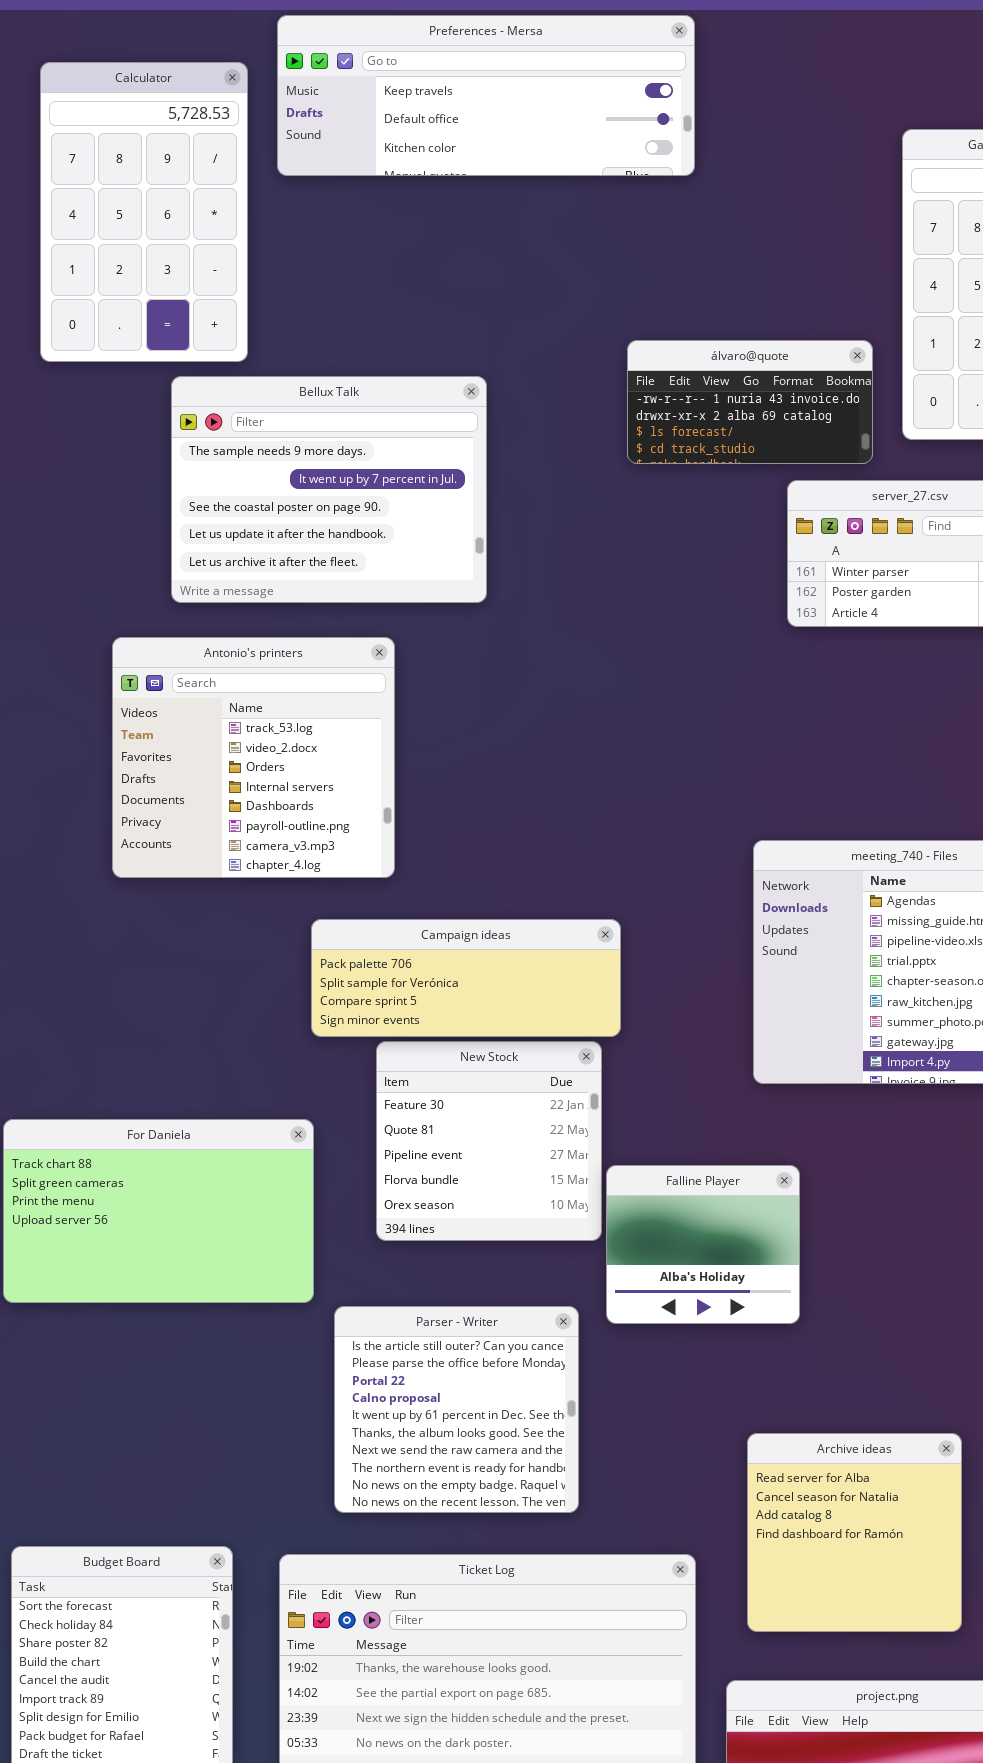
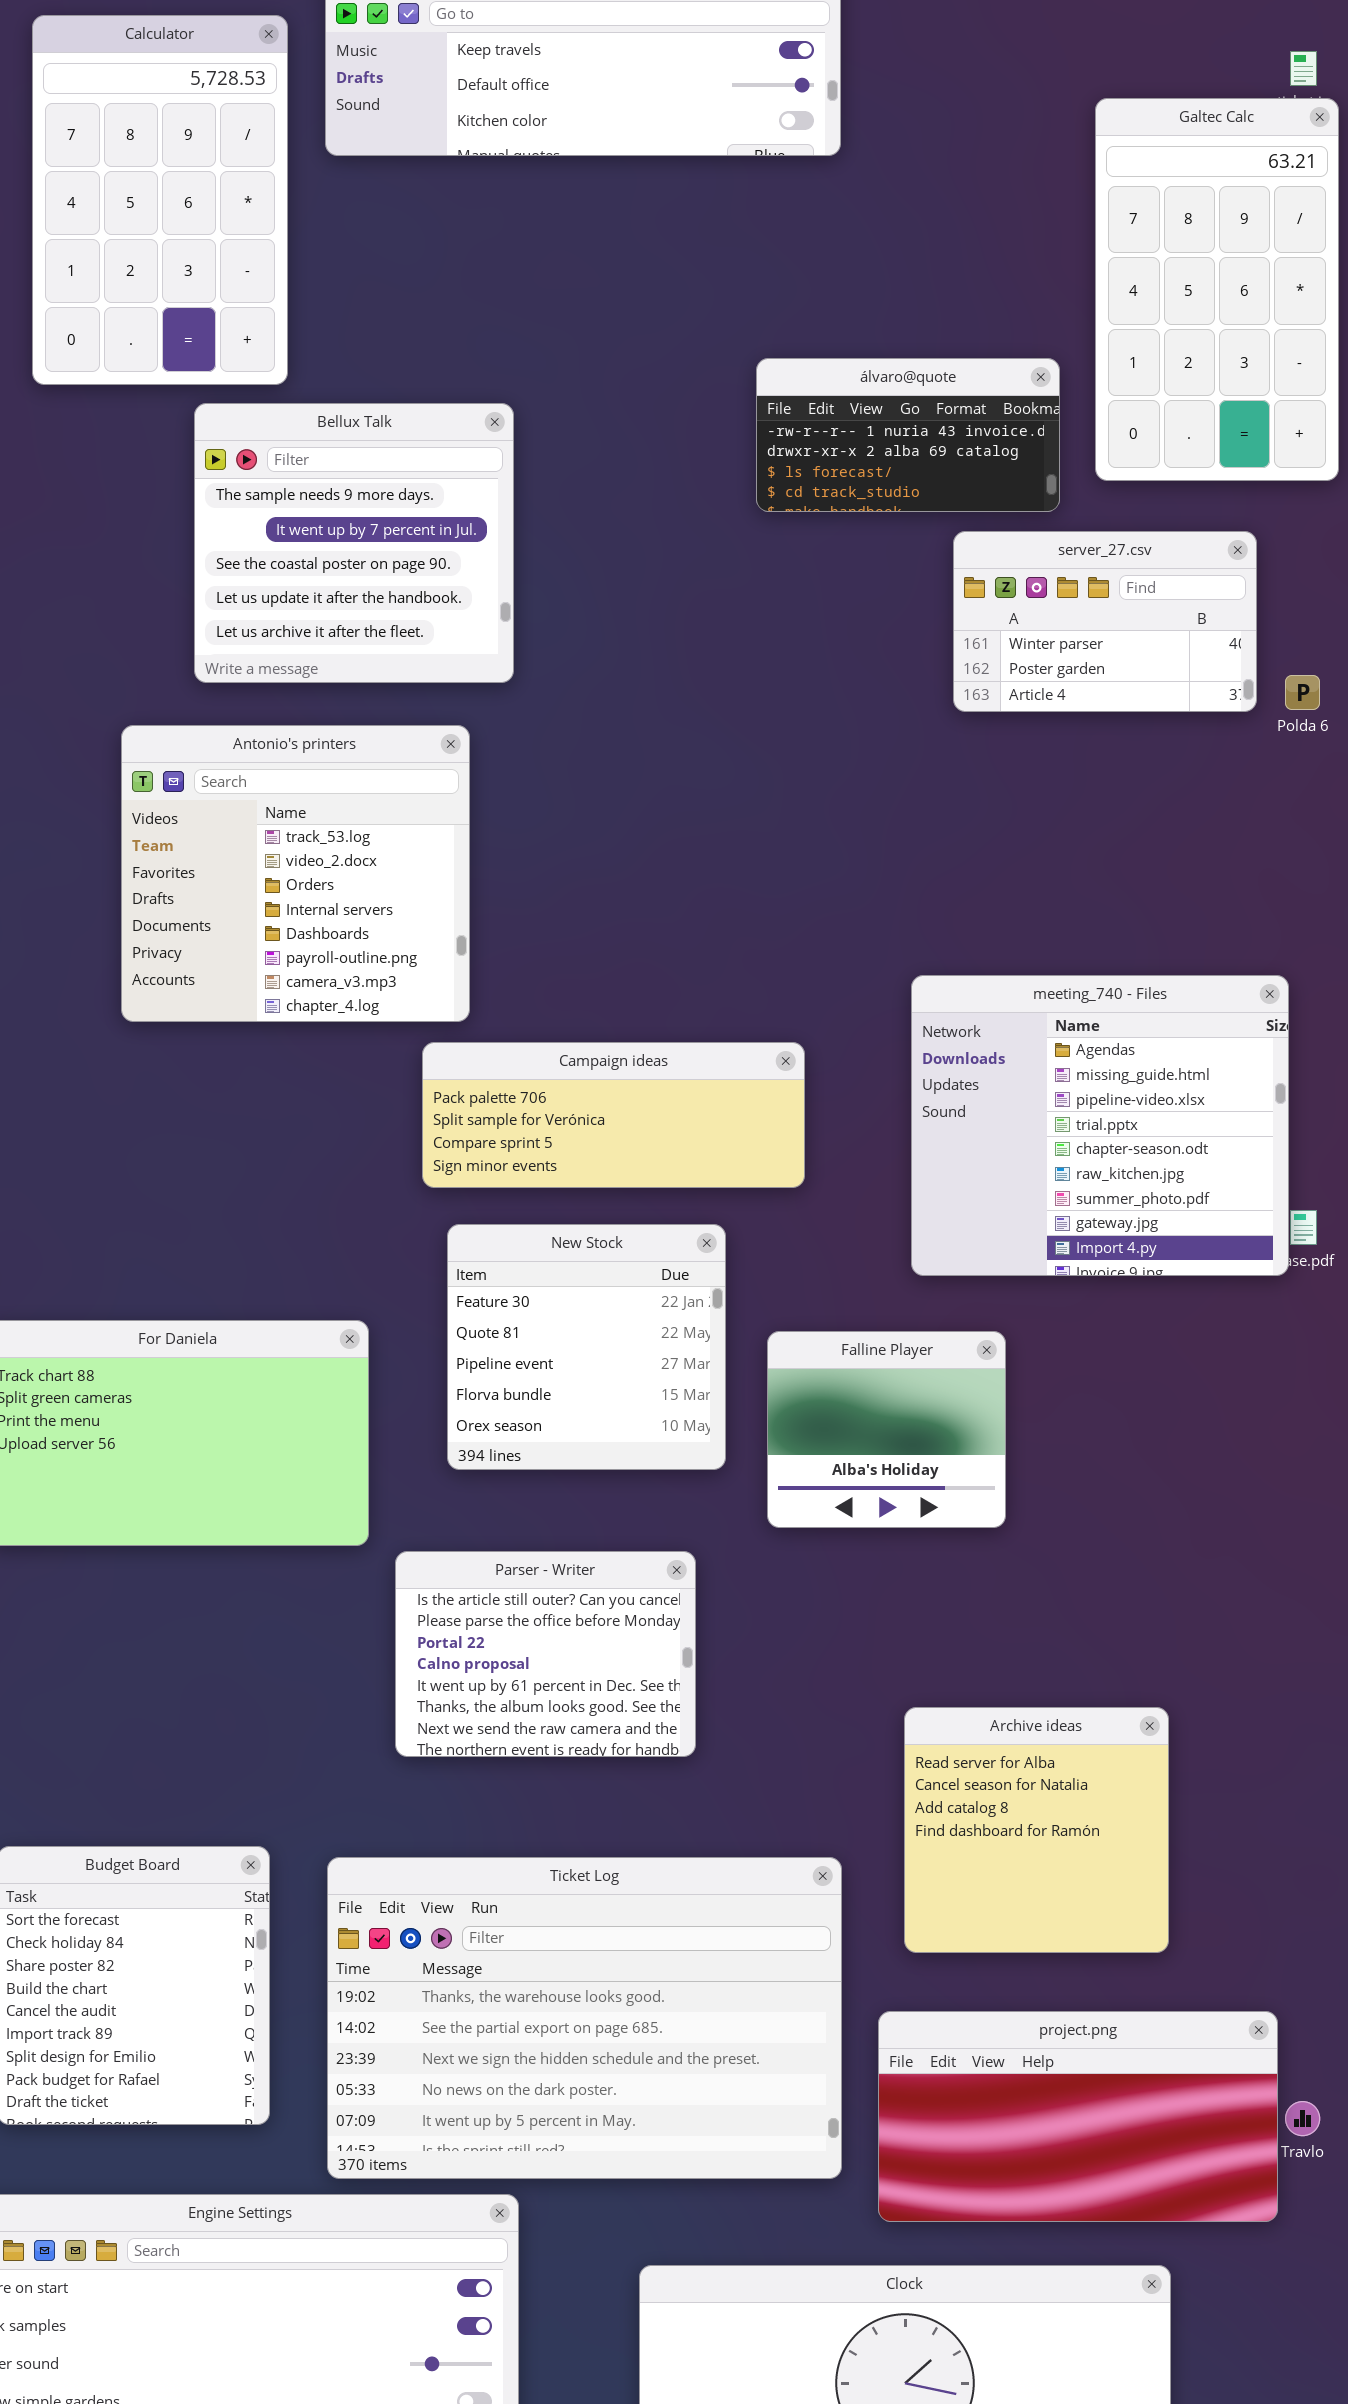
Bellux Talk: [171,376,487,603] -> [194,403,514,683], resized
Campaign ideas: [311,919,621,1037] -> [422,1042,805,1188], moved
Falline Player: [606,1165,800,1324] -> [767,1331,1006,1528], moved
Parser - Writer: [334,1306,579,1513] -> [395,1551,696,1757], resized

